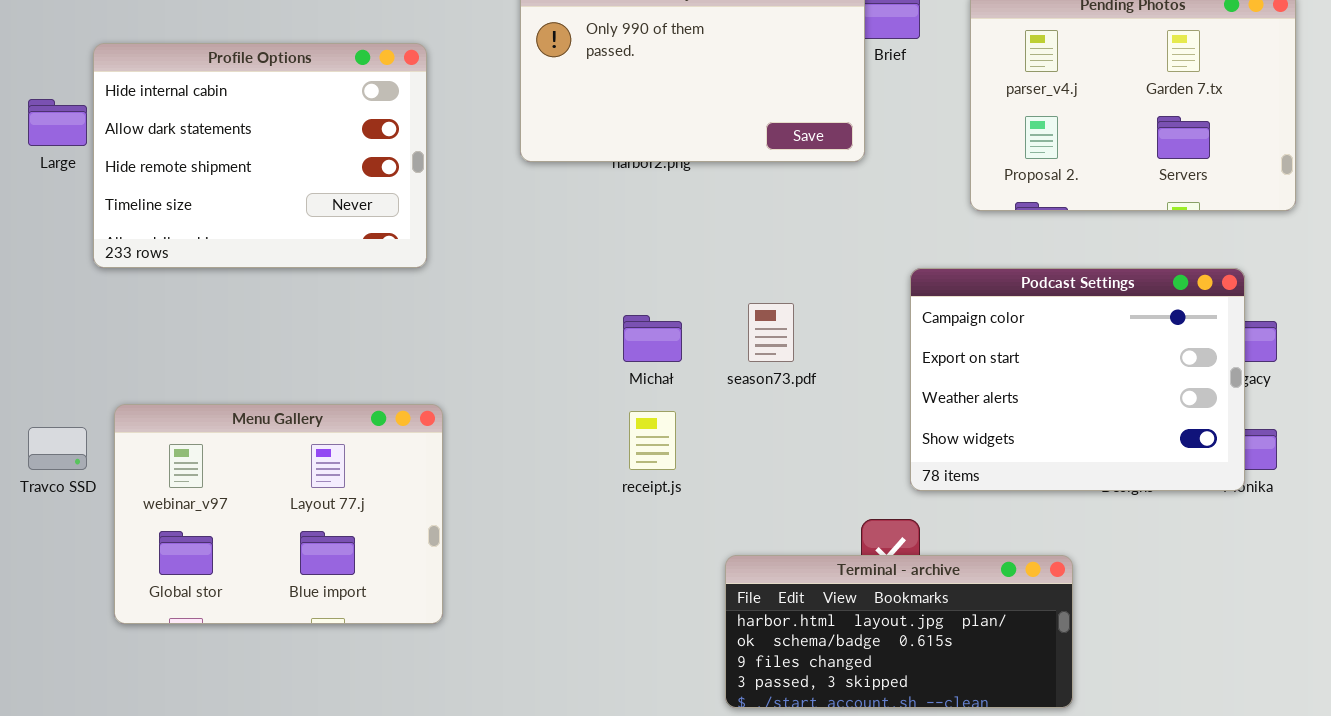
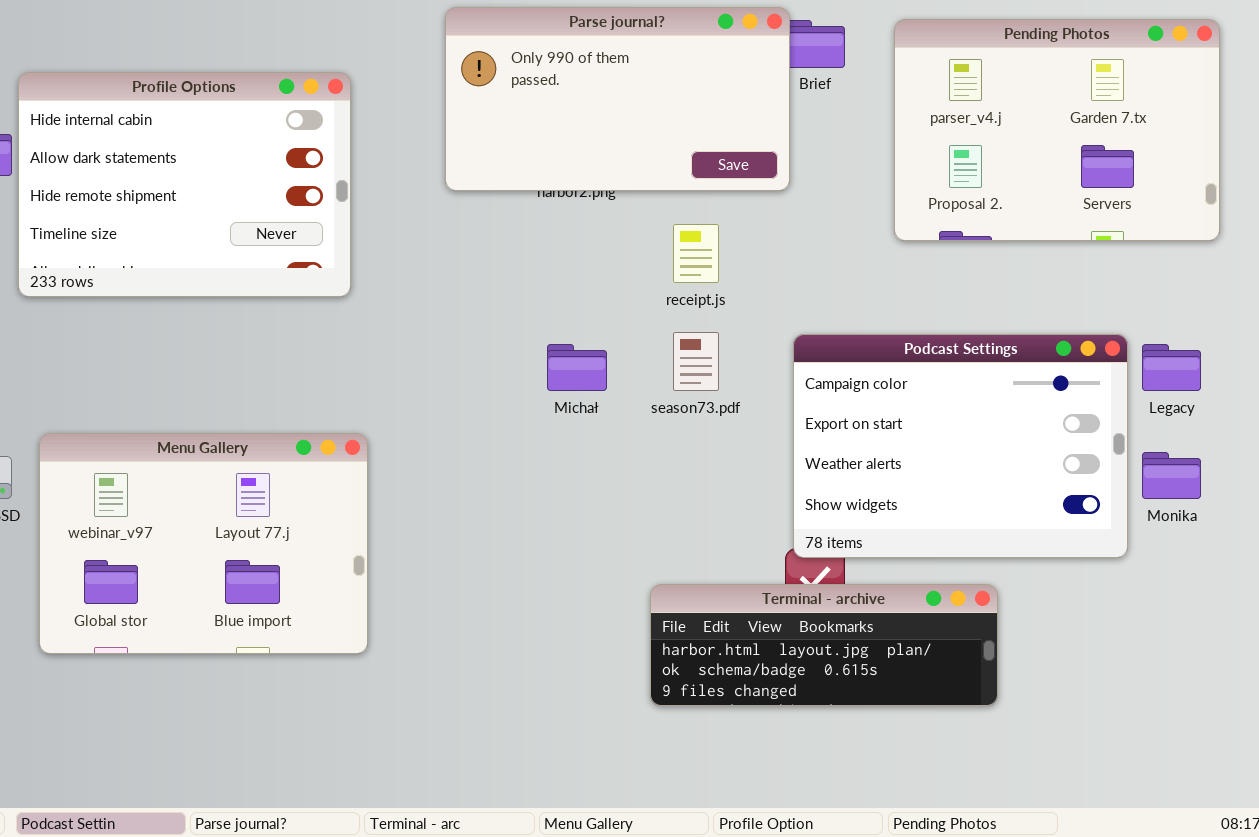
Podcast Settings: [910,268,1245,491] -> [793,334,1128,558], moved
receipt.js: [629,411,676,470] -> [673,224,719,283], moved
Terminal - archive: [725,555,1073,708] -> [650,584,998,706], resized

